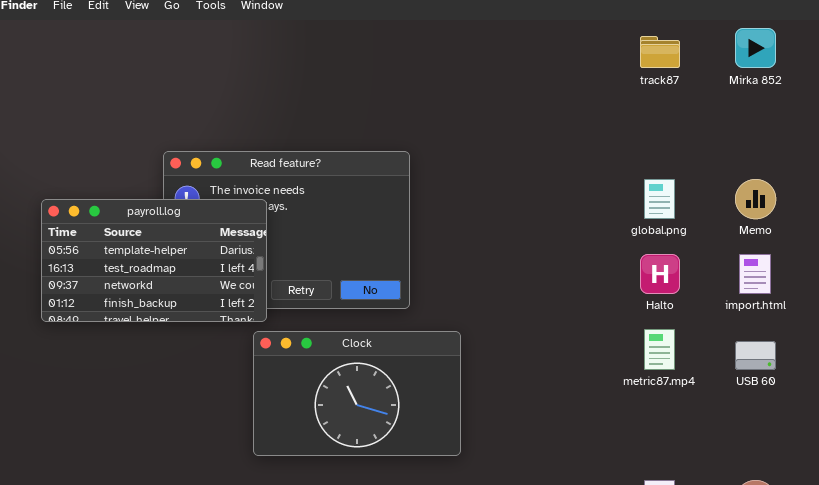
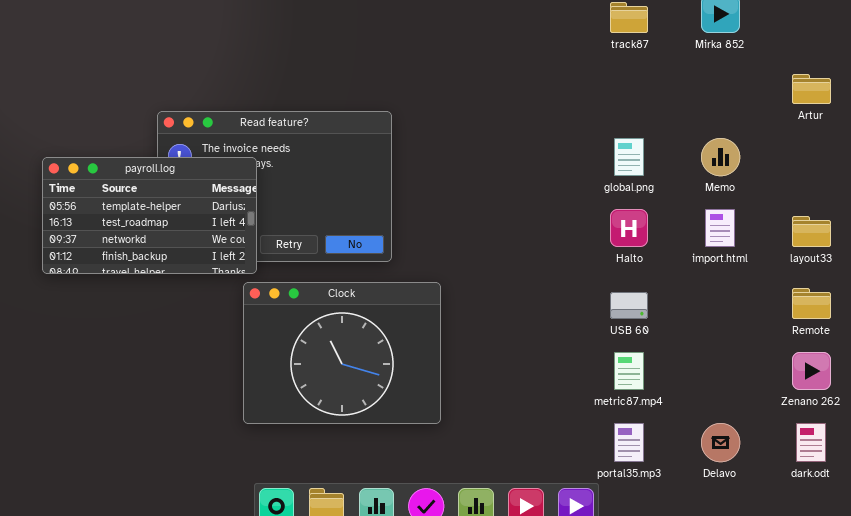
metric87.mp4: [644,329,675,370] -> [614,352,644,390], moved
Clock: [253,331,461,456] -> [243,282,441,424], resized
USB 60: [735,341,776,370] -> [610,292,648,319], moved

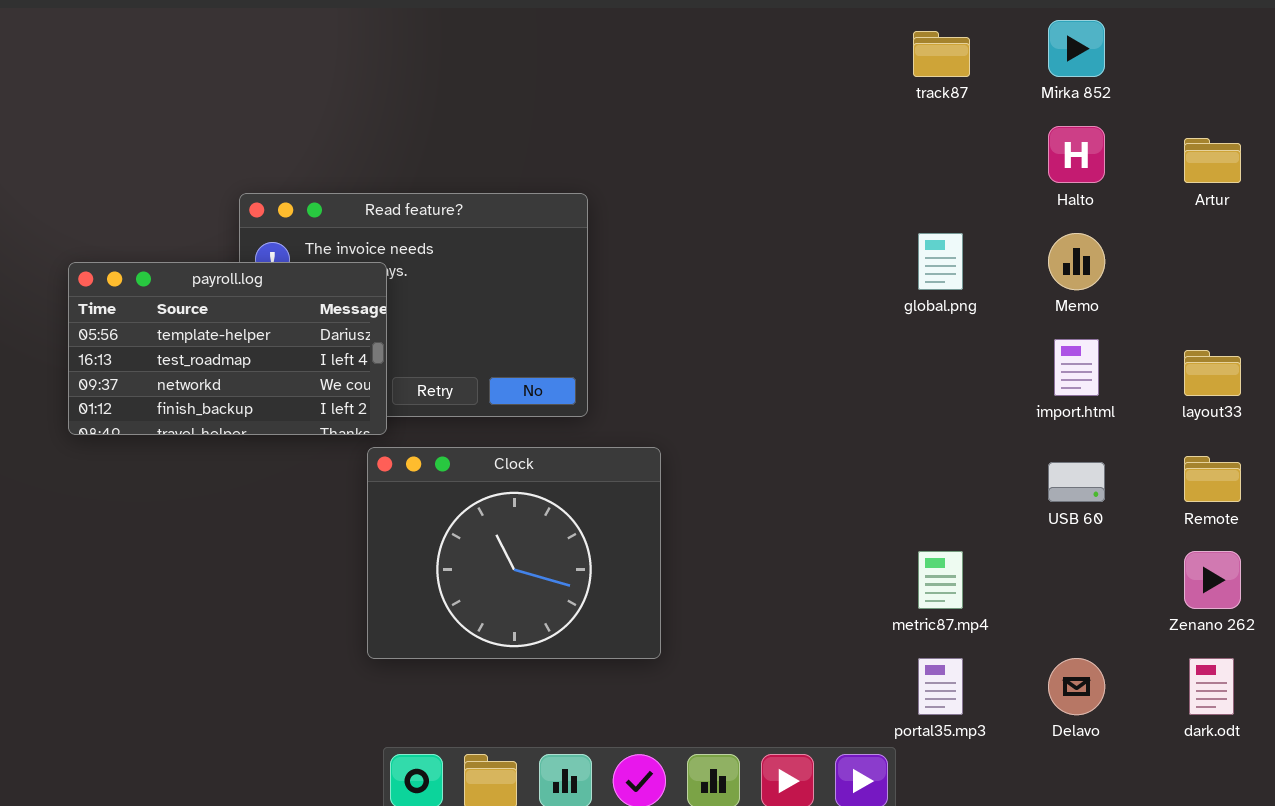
Halto: [610,209,648,247] -> [1048,126,1105,183], moved
USB 60: [610,292,648,319] -> [1048,462,1105,502], moved

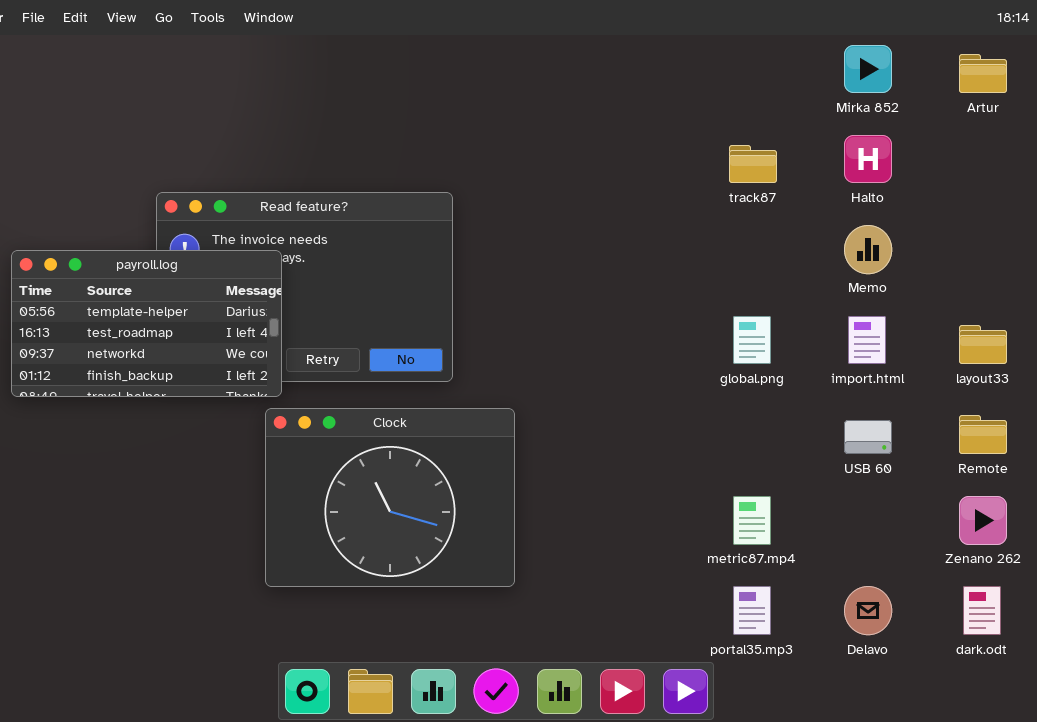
track87: [913,31,970,77] -> [729,145,777,183], moved
Artur: [1184,138,1241,183] -> [959,54,1007,93], moved
global.png: [918,233,963,290] -> [733,316,771,364], moved

